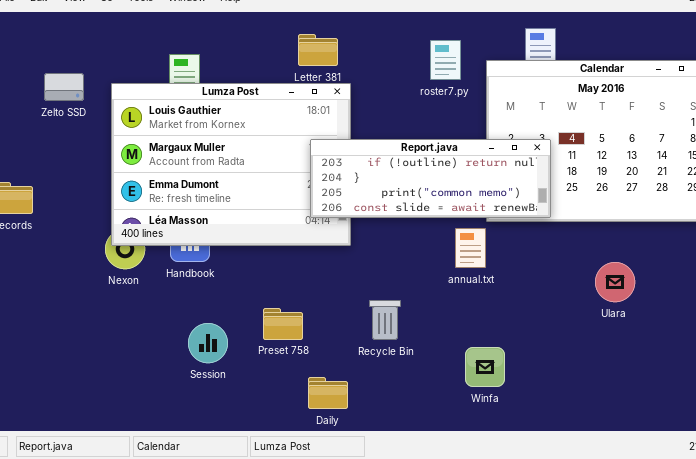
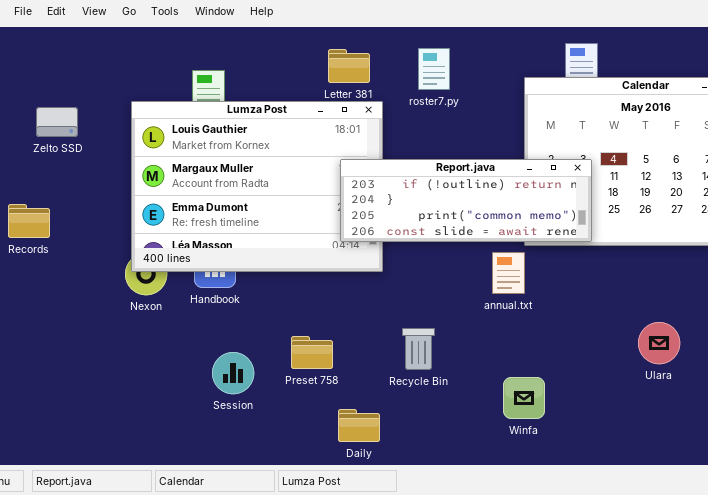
roster7.py: [430,40,461,80] -> [418,48,450,90], moved
Zelto SSD: [44,73,84,101] -> [36,107,78,137], moved
Ulara: [595,262,635,302] -> [638,322,680,364], moved

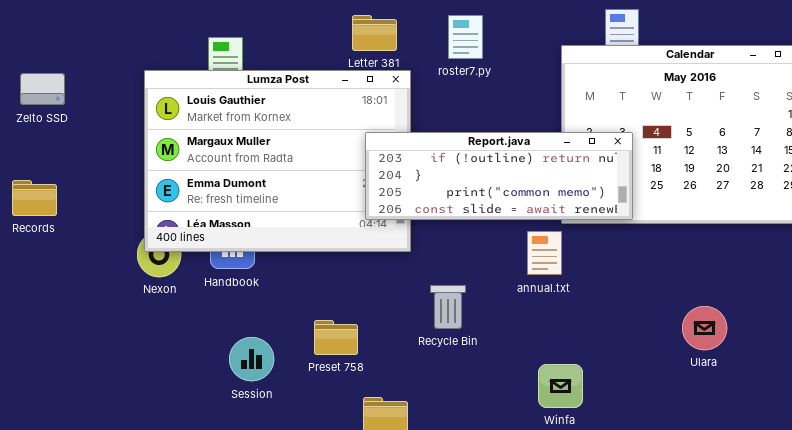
Zelto SSD: [36,107,78,137] -> [20,73,65,105], moved
Recycle Bin: [402,328,435,370] -> [430,285,466,329], moved

